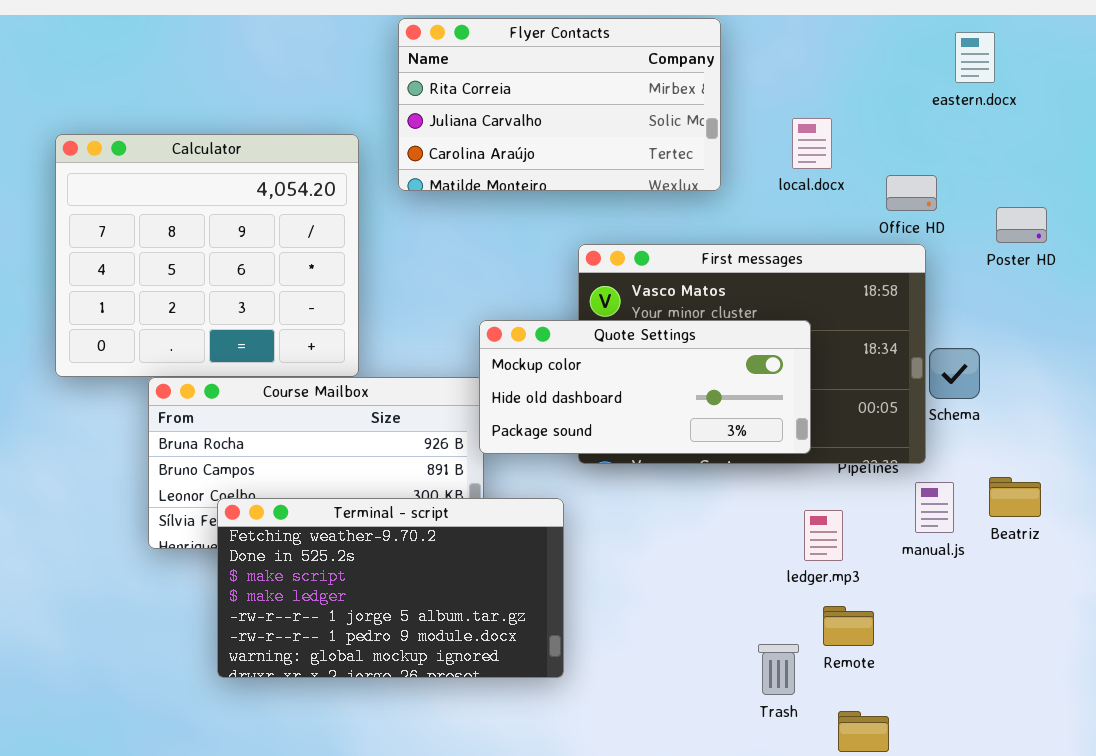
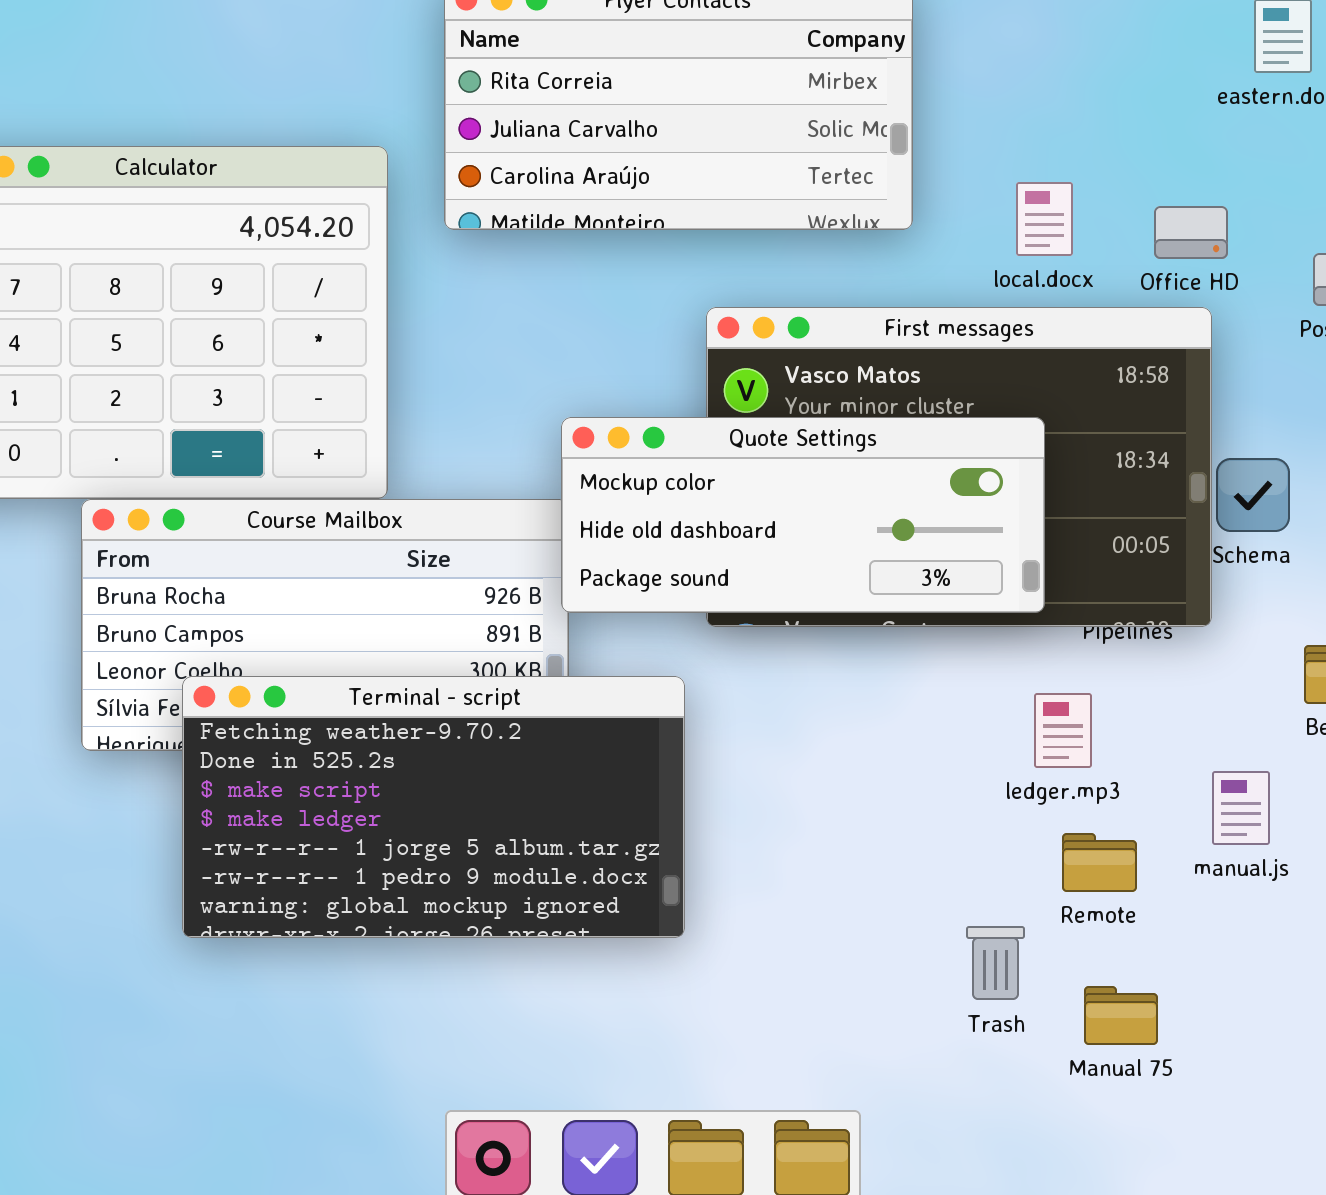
local.docx: [792,118,832,169] -> [1016,182,1073,256], moved
manual.js: [915,482,954,533] -> [1212,771,1270,845], moved
Trash: [758,644,799,695] -> [966,926,1025,1000], moved

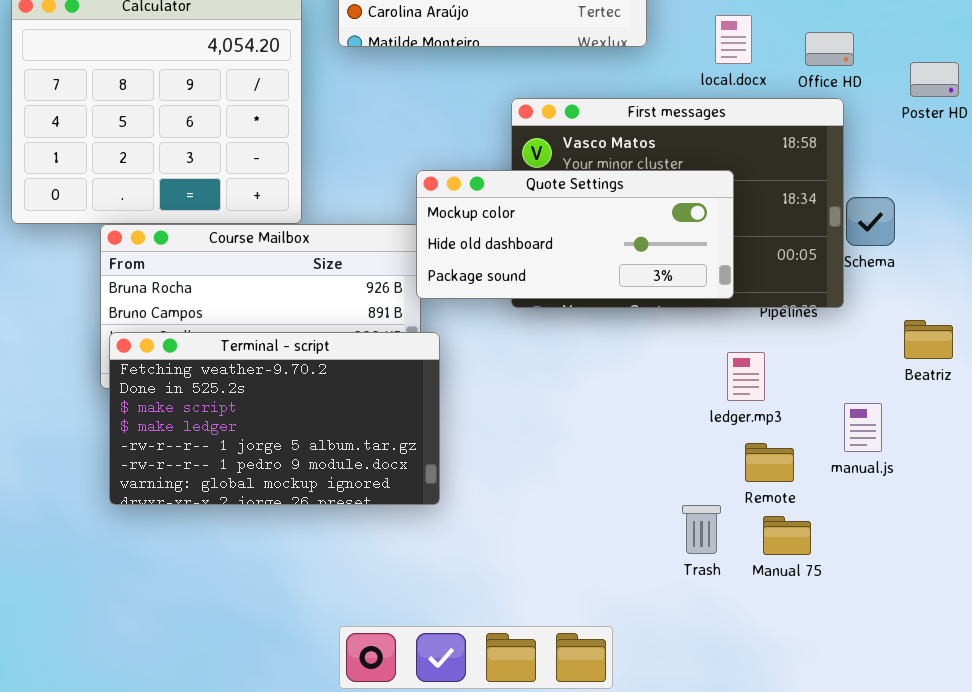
Terminal - script: [182,676,685,938] -> [109,332,440,505], moved
Manual 75: [1084,986,1158,1045] -> [763,516,811,555], moved

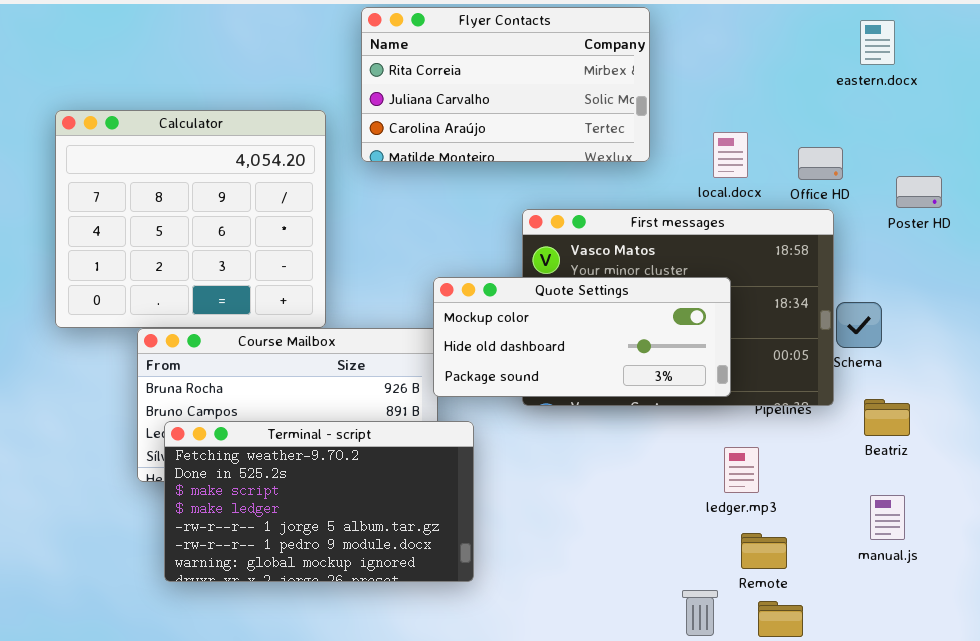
Beatriz: [904,320,953,359] -> [864,399,910,436], moved
Terminal - script: [109,332,440,505] -> [164,421,474,582], moved
manual.js: [844,403,882,452] -> [870,495,905,540], moved

